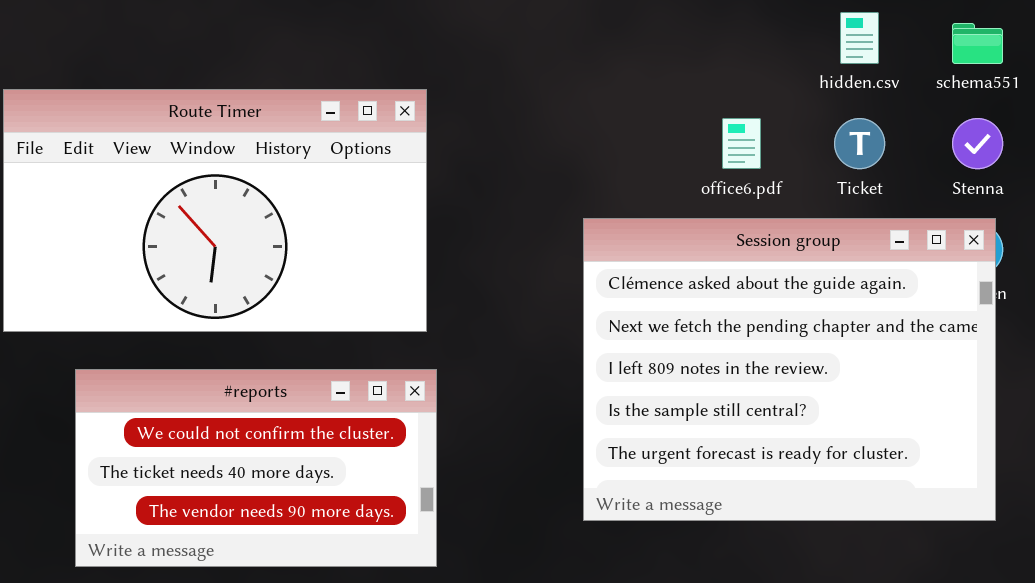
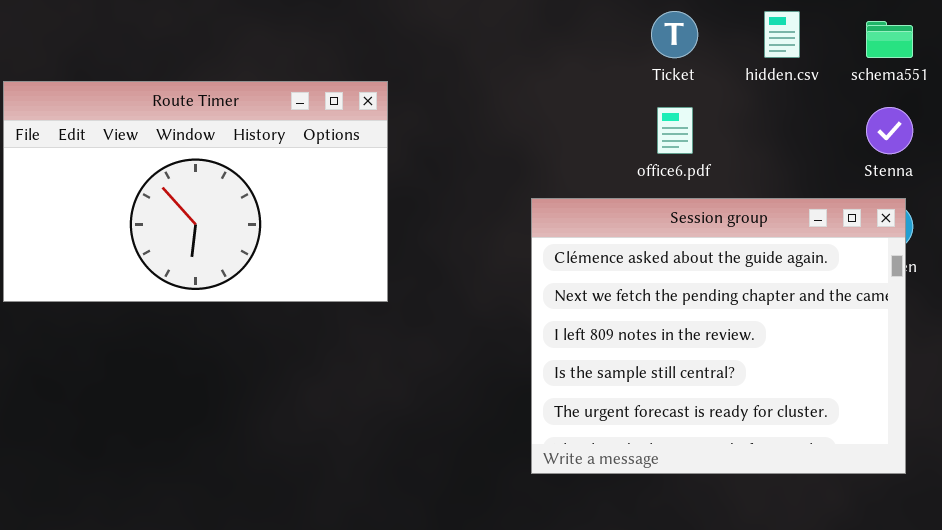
Ticket: [834,118,885,169] -> [651,11,698,58], moved
#reports: [75,369,437,567] -> none, closed

